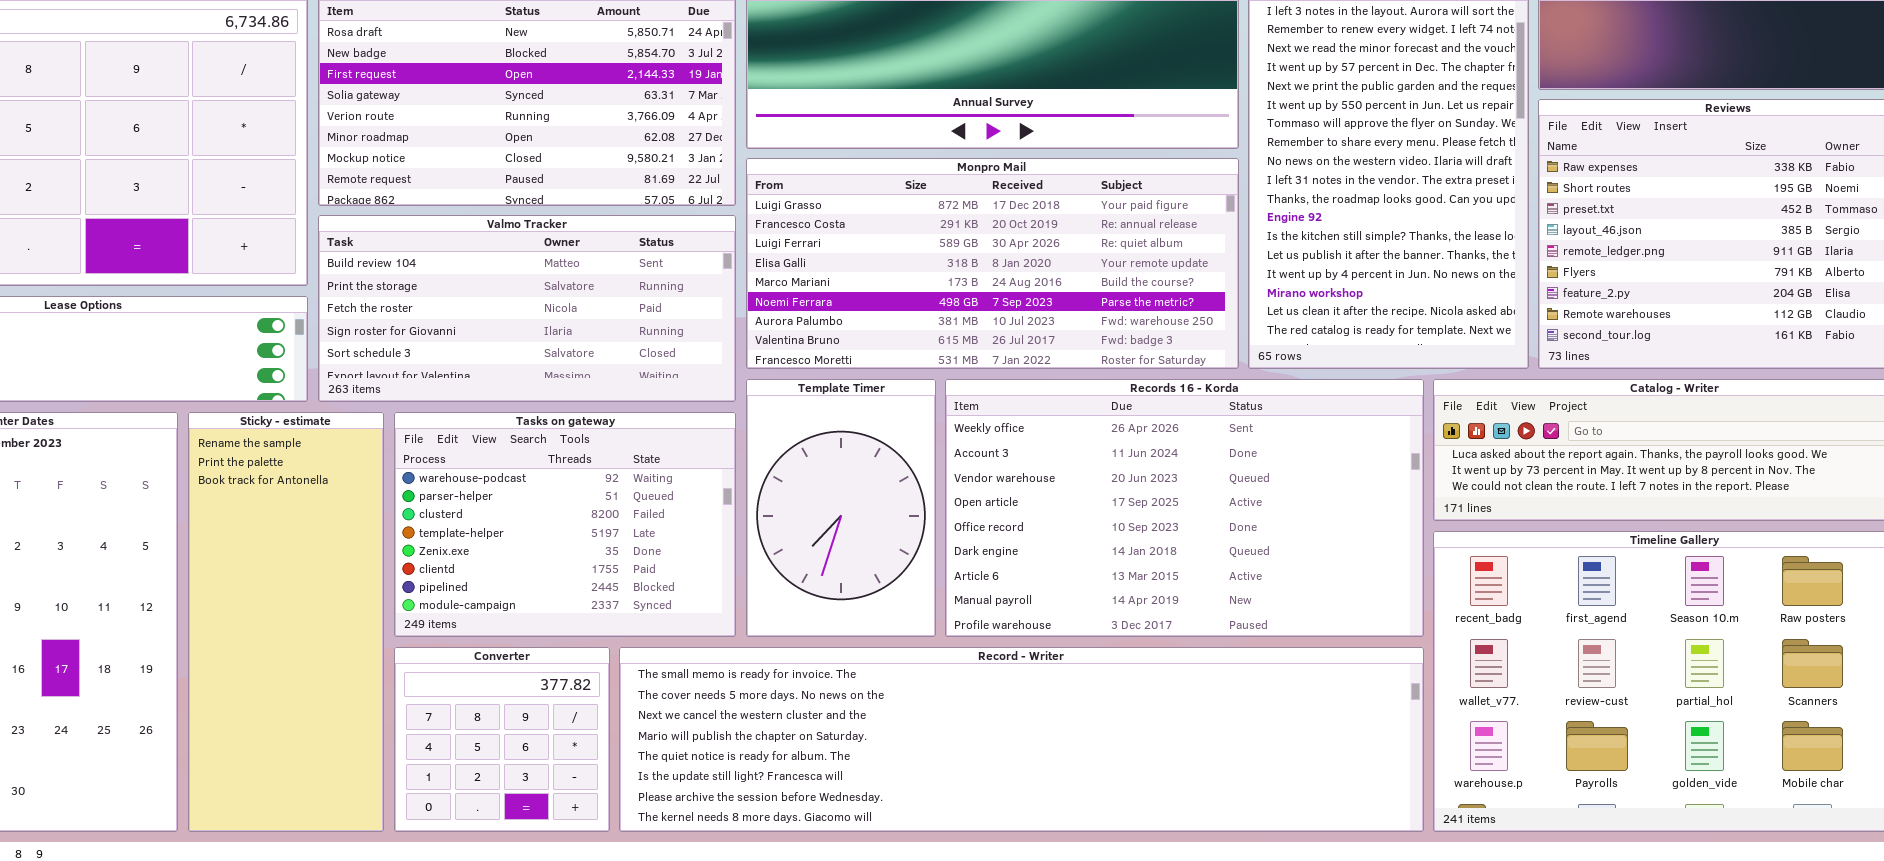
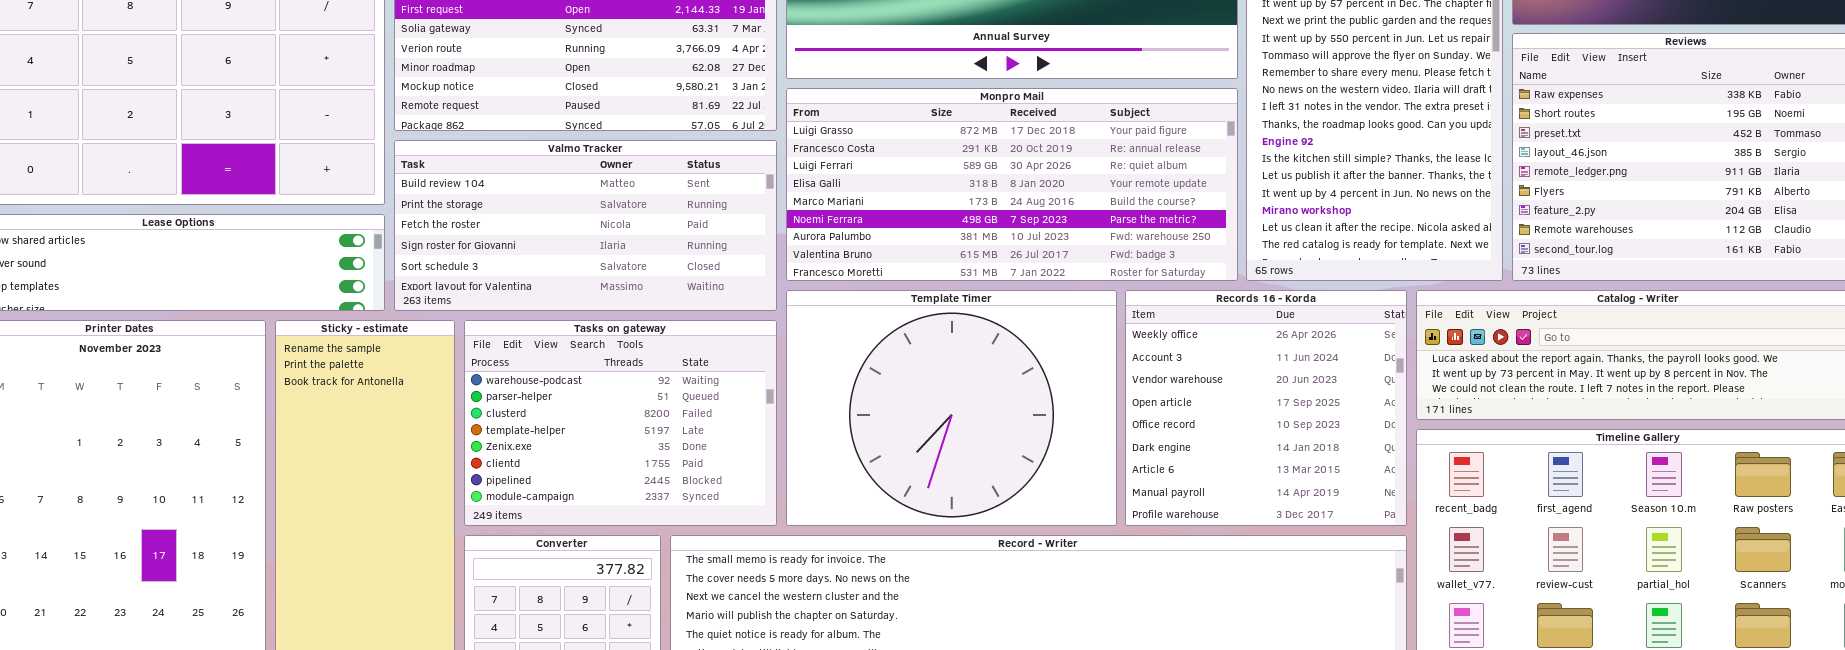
Template Timer: [746,379,936,637] -> [786,290,1117,526], resized
Records 16 - Korda: [945,379,1424,637] -> [1125,290,1407,526], resized

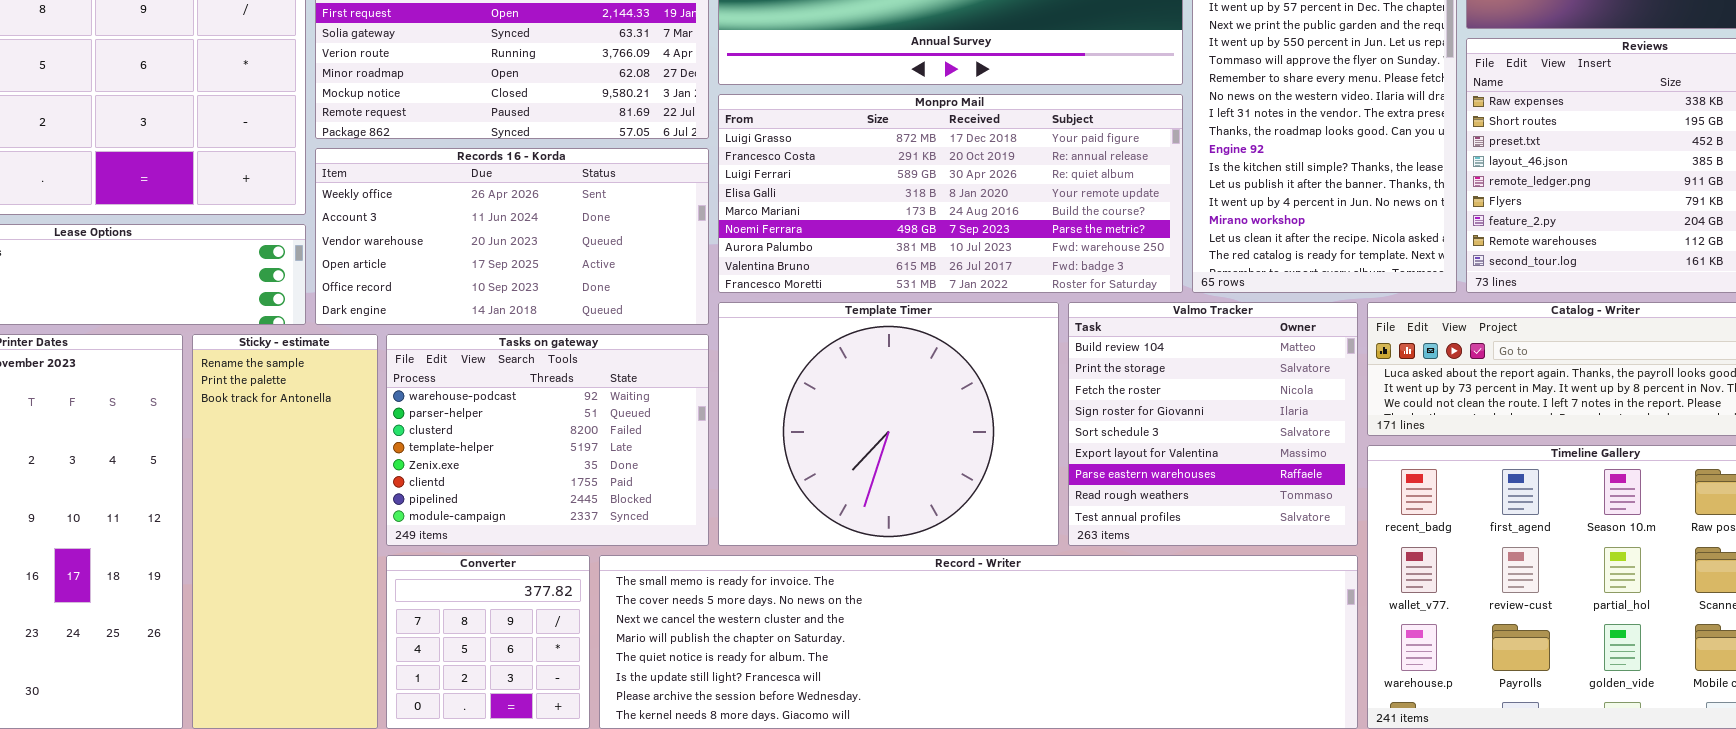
Valmo Tracker: [394,140,777,311] -> [1068,302,1358,546], moved, resized
Records 16 - Korda: [1125,290,1407,526] -> [315,148,709,325], moved, resized

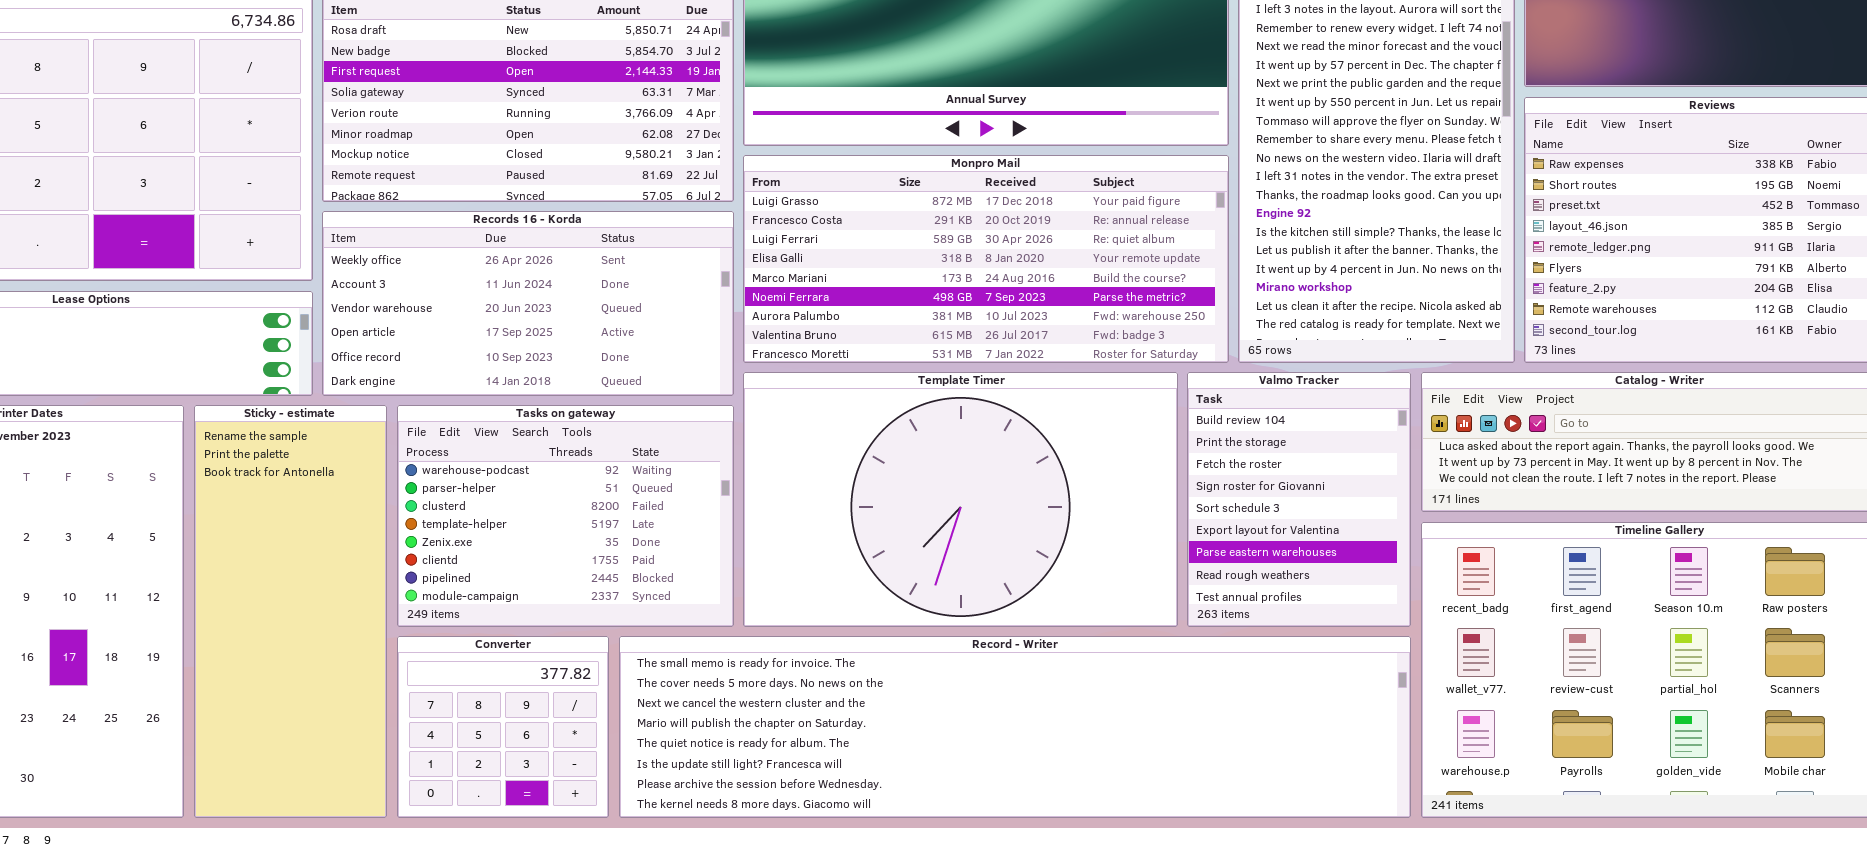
Template Timer: [718,302,1059,546] -> [743,372,1178,627], resized
Valmo Tracker: [1068,302,1358,546] -> [1187,372,1411,627], resized

